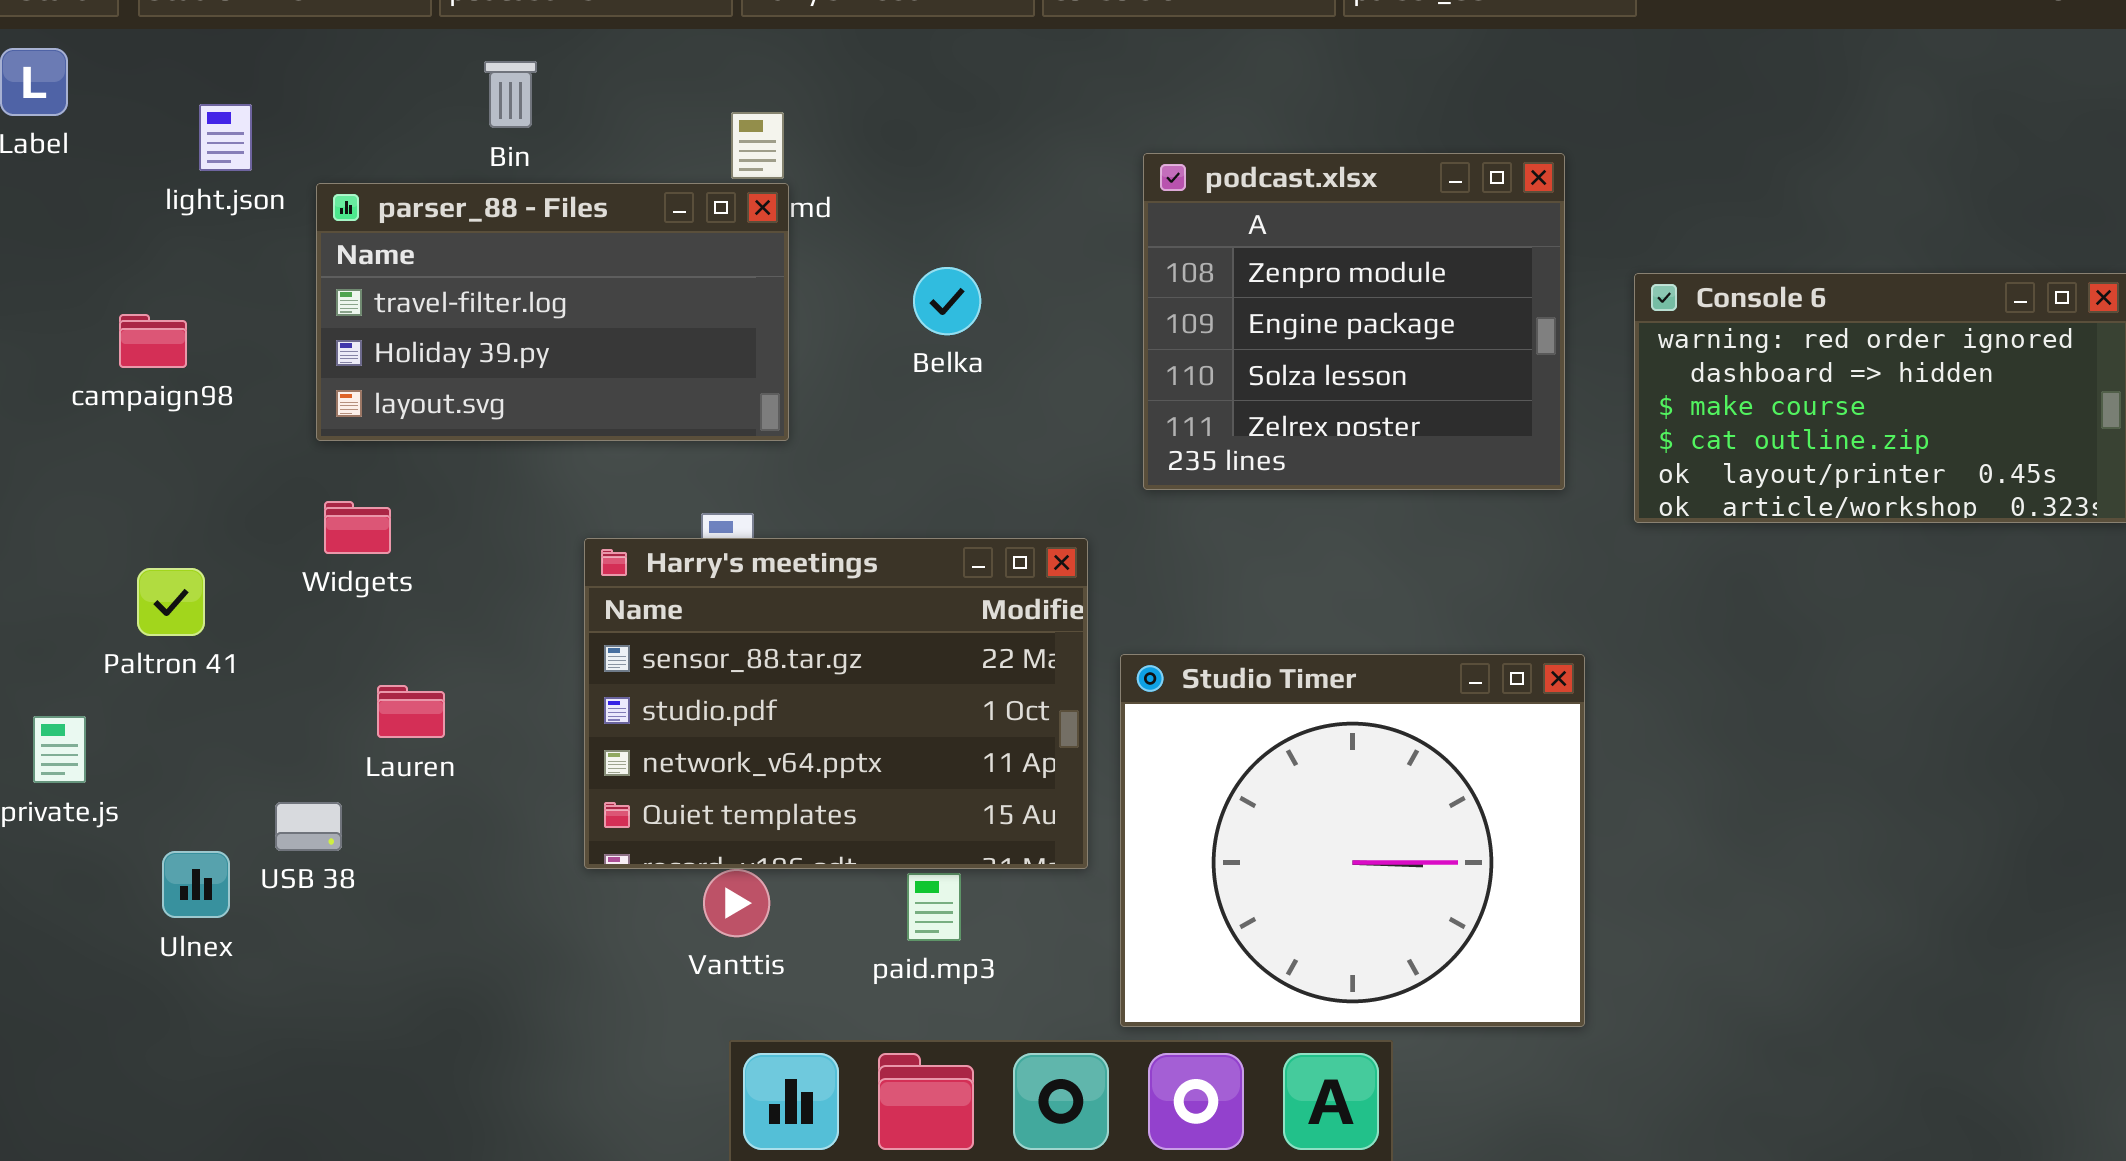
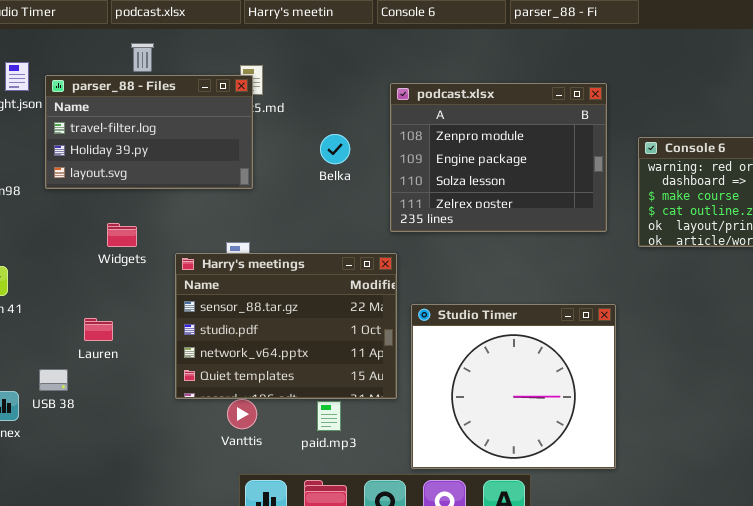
podcast.xlsx: [1143,153,1565,490] -> [390,83,607,232], resized
parser_88 - Files: [316,183,789,441] -> [45,75,253,189], moved
Widgets: [324,501,391,554] -> [107,223,137,247], moved

